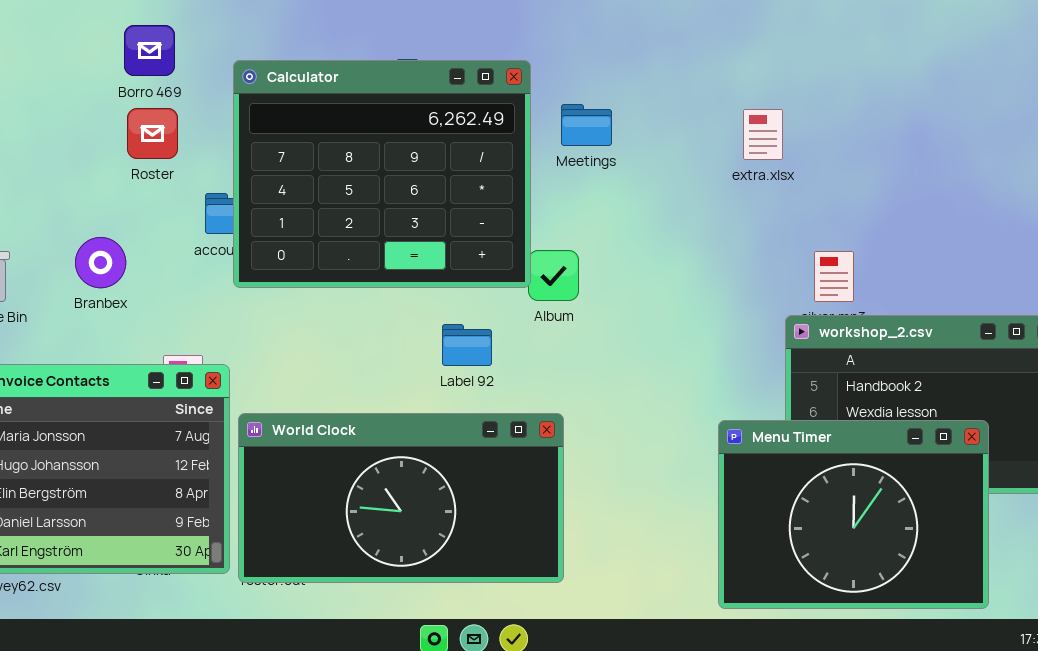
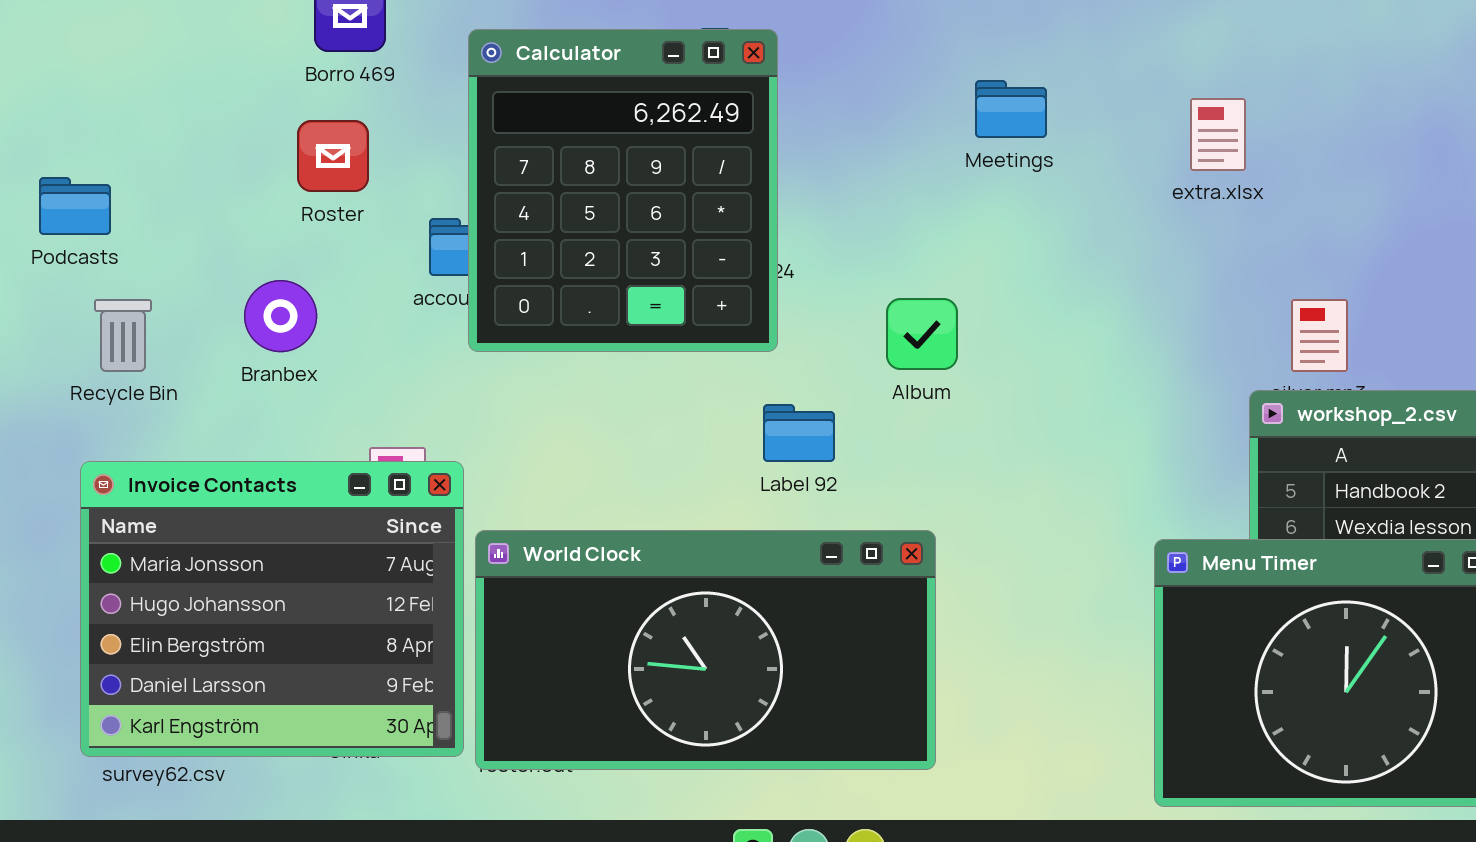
Calculator: [233,60,531,288] -> [468,29,778,352], resized
Meetings: [561,104,612,146] -> [975,80,1047,138], moved
Roster: [127,108,178,159] -> [297,120,369,192], moved

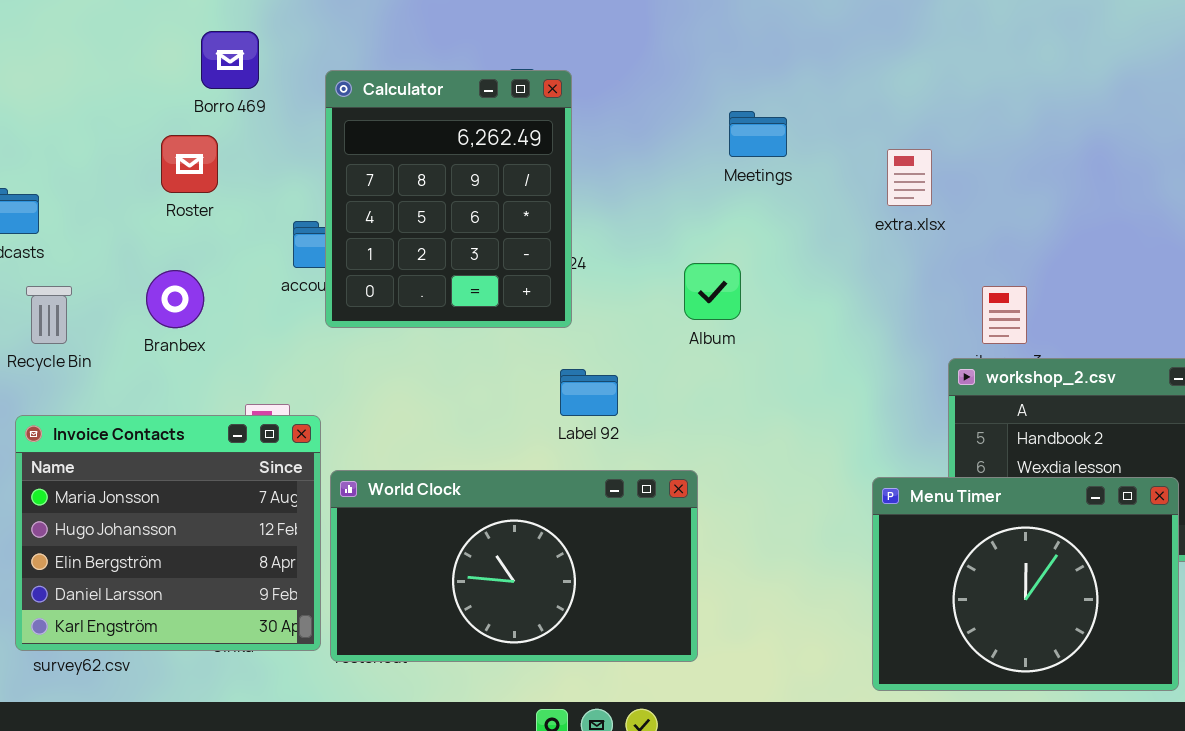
extra.xlsx: [1190,98,1246,171] -> [887,149,932,206], moved
Roster: [297,120,369,192] -> [161,135,218,193], moved
Album: [886,298,958,370] -> [684,263,741,320], moved

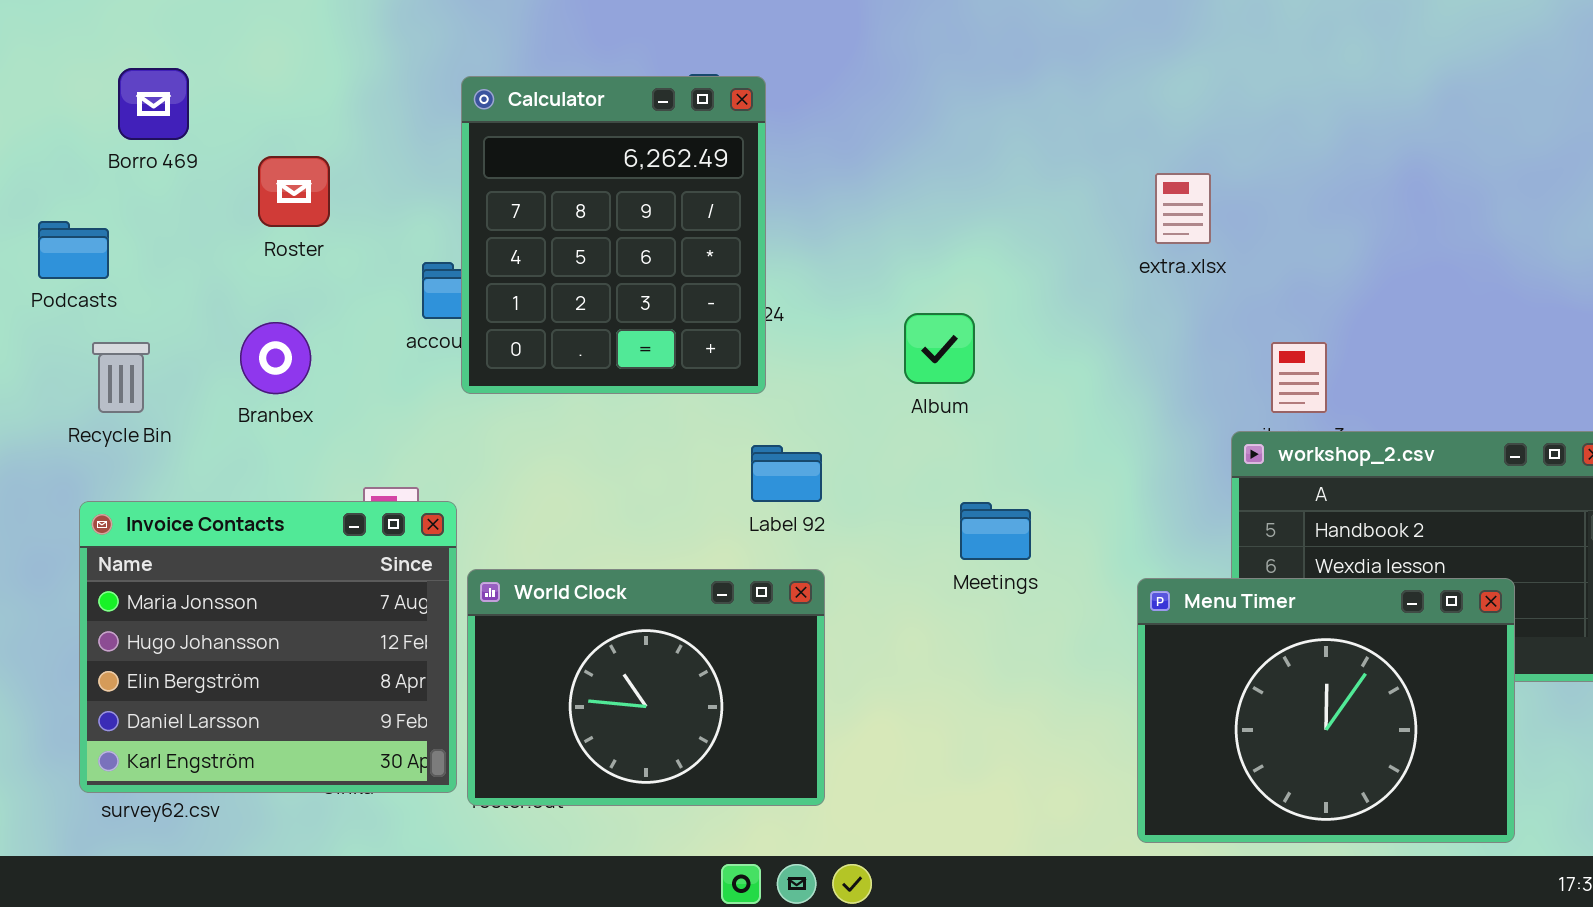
Borro 469: [201,31,259,89] -> [118,68,189,140], moved
Meetings: [729,111,787,157] -> [960,502,1031,560], moved
World Clock: [330,470,698,662] -> [467,569,825,806], resized

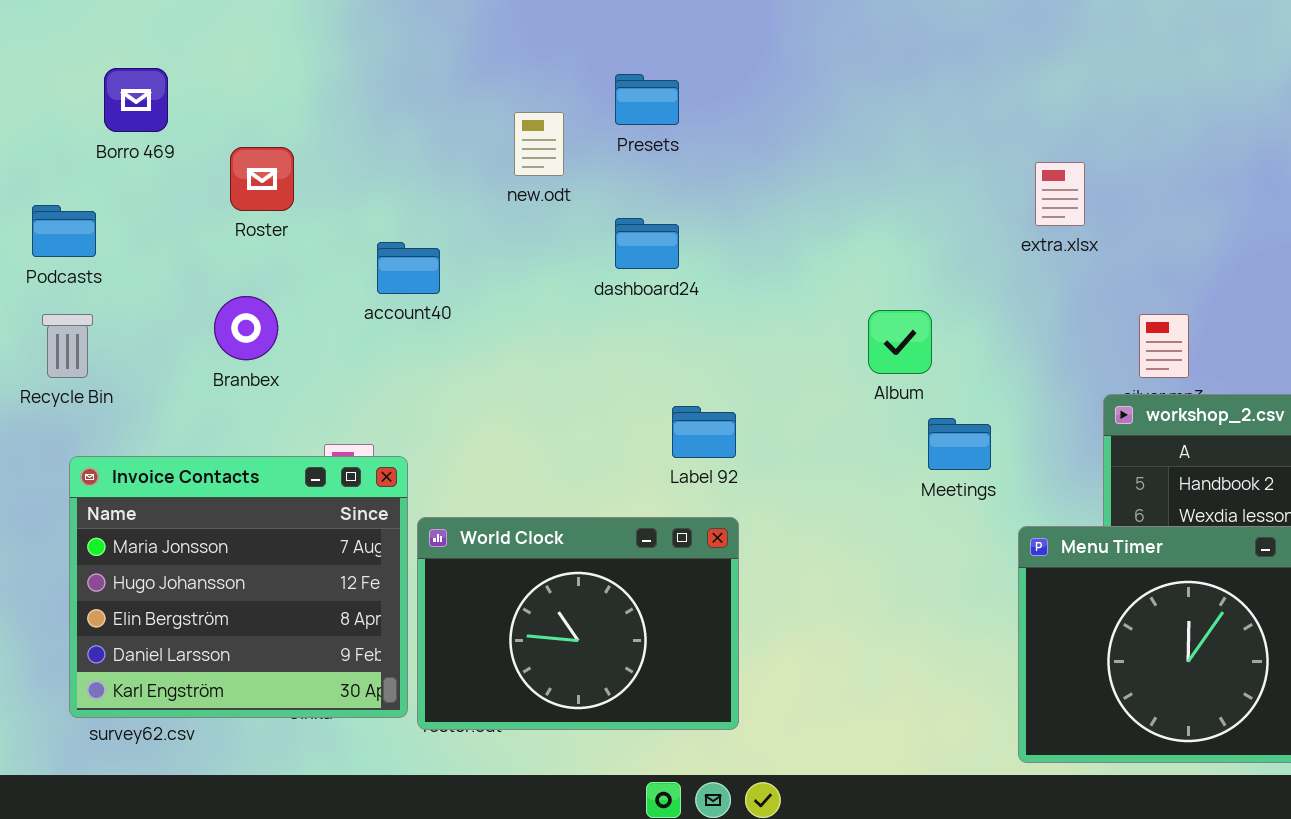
Calculator: [461,76,766,394] -> none, closed
Album: [904,313,975,384] -> [868,310,932,374], moved
Recycle Bin: [92,342,150,413] -> [42,314,93,378], moved
Meetings: [960,502,1031,560] -> [928,418,991,470], moved

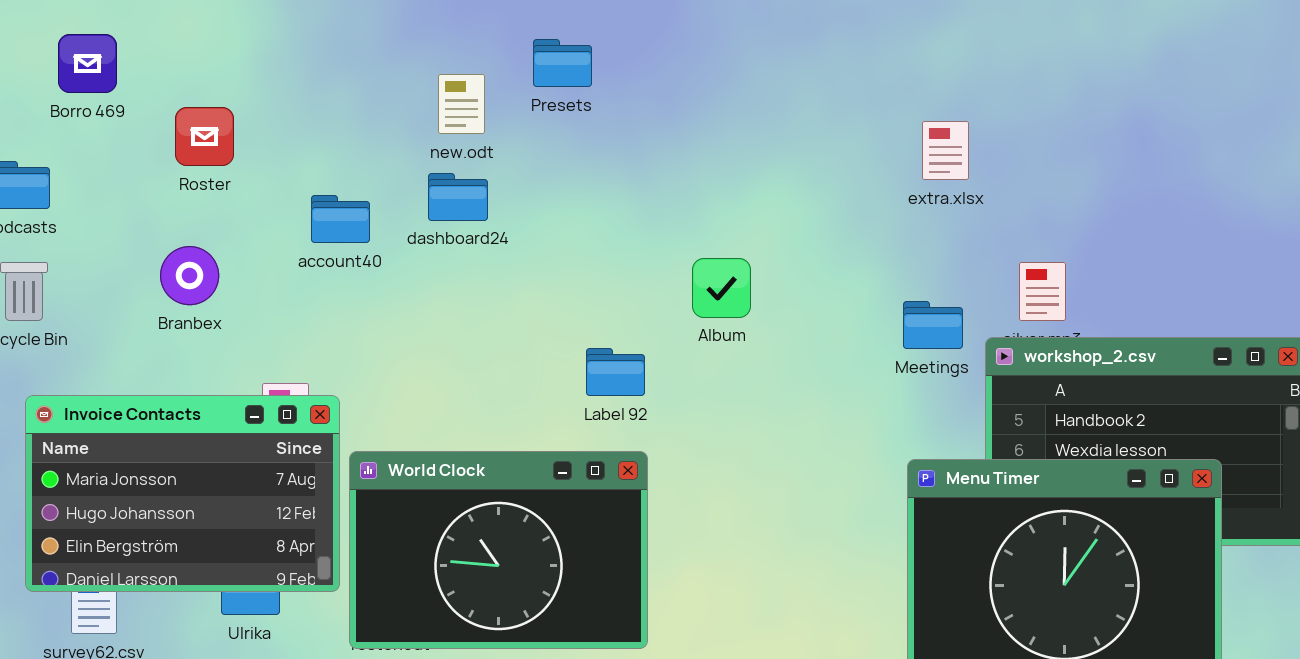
dashboard24: [615,218,679,269] -> [428,173,488,221], moved
Album: [868,310,932,374] -> [692,258,751,318], moved
Meetings: [928,418,991,470] -> [903,301,963,349], moved
Invoice Contacts: [69,456,408,718] -> [25,395,340,592], resized

